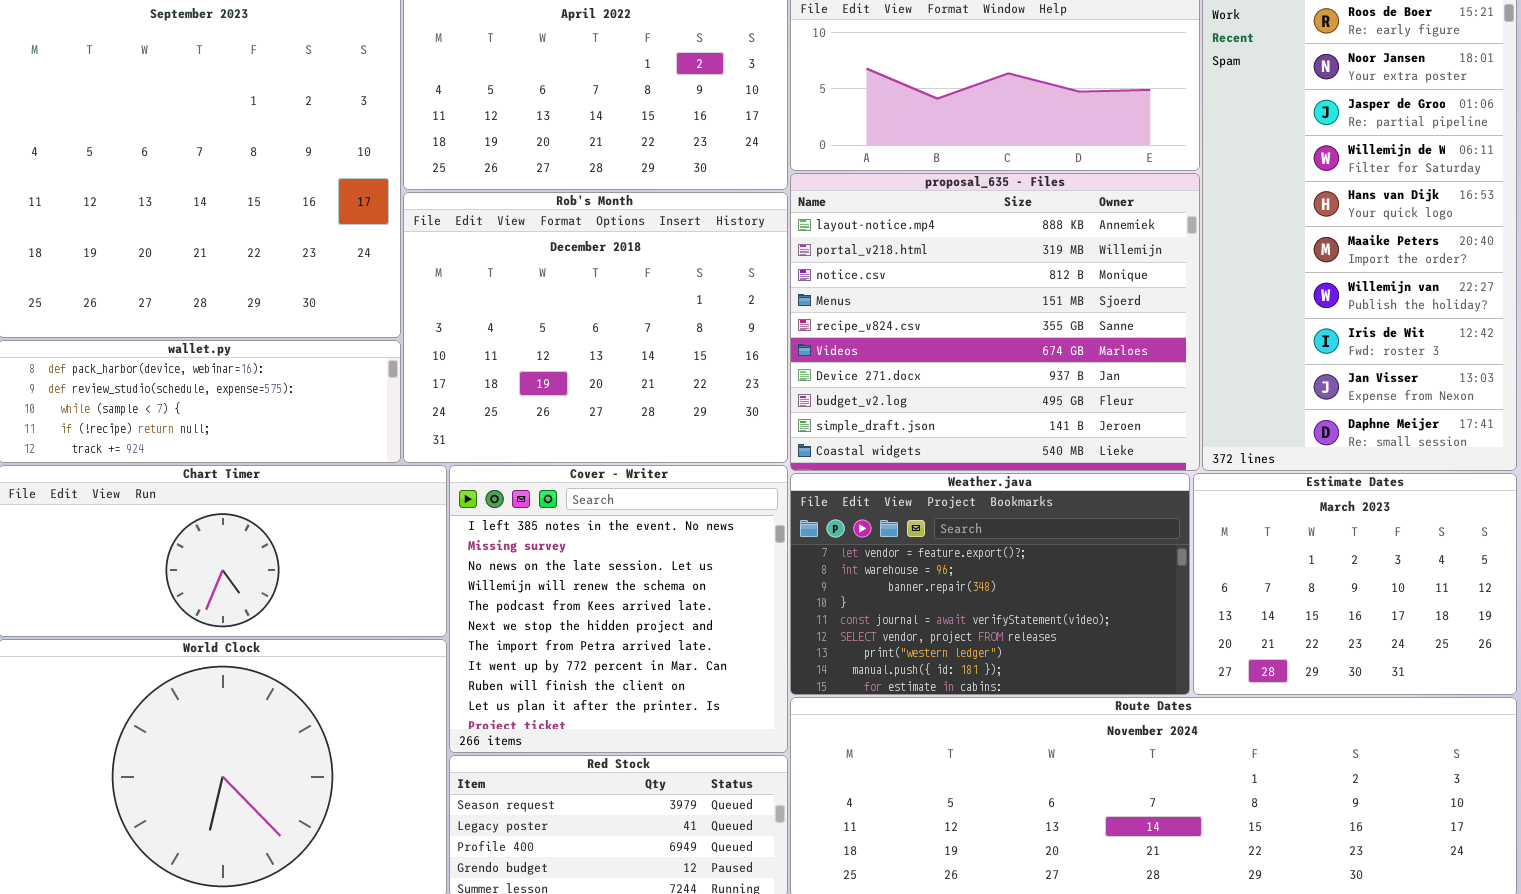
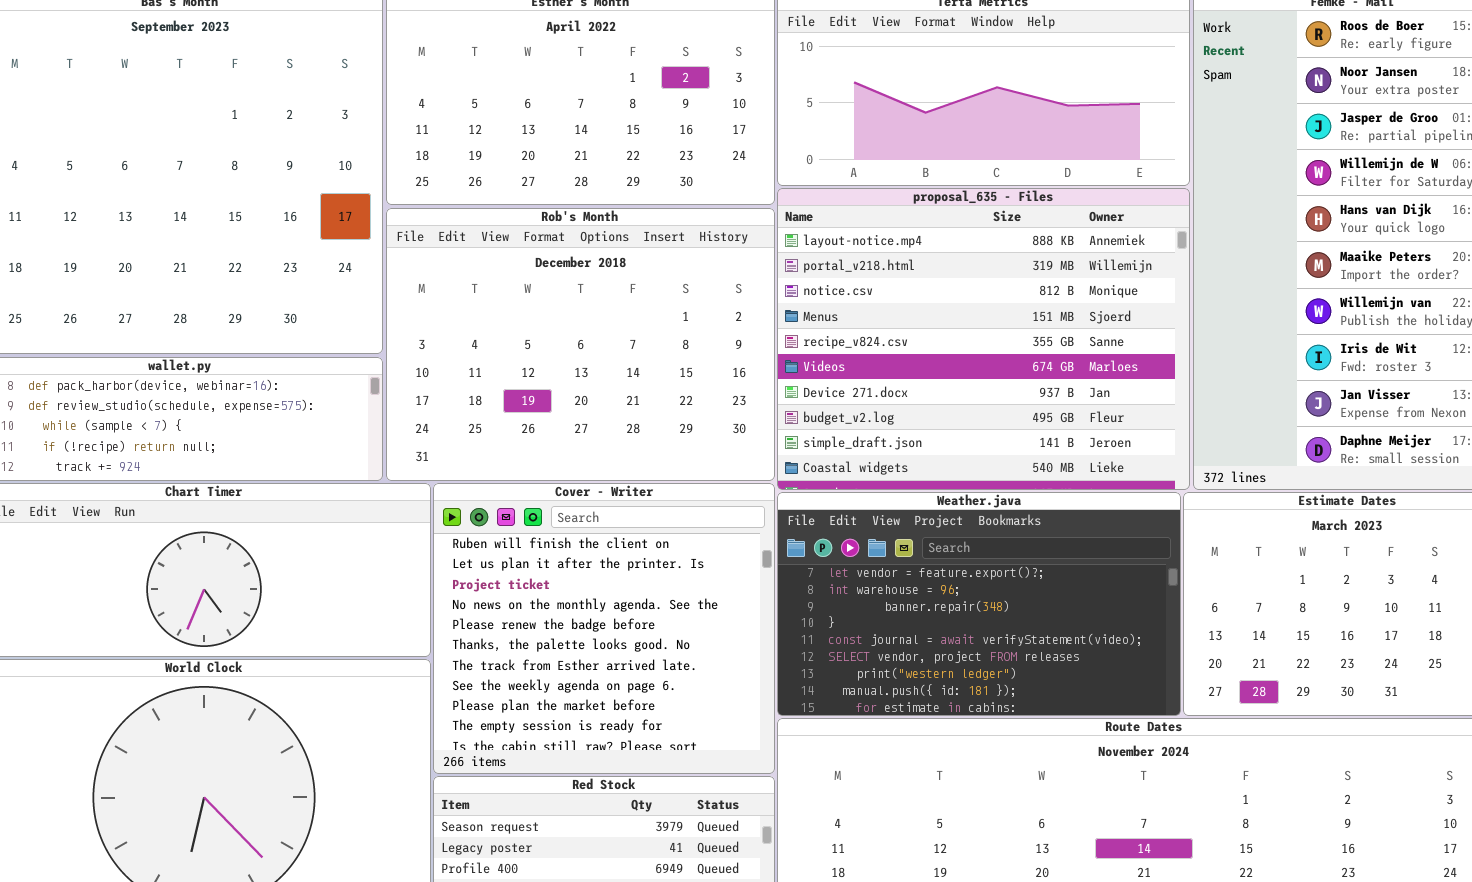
Cover - Writer: [449,465,788,753] -> [433,483,775,774], scrolled down 8 rows

